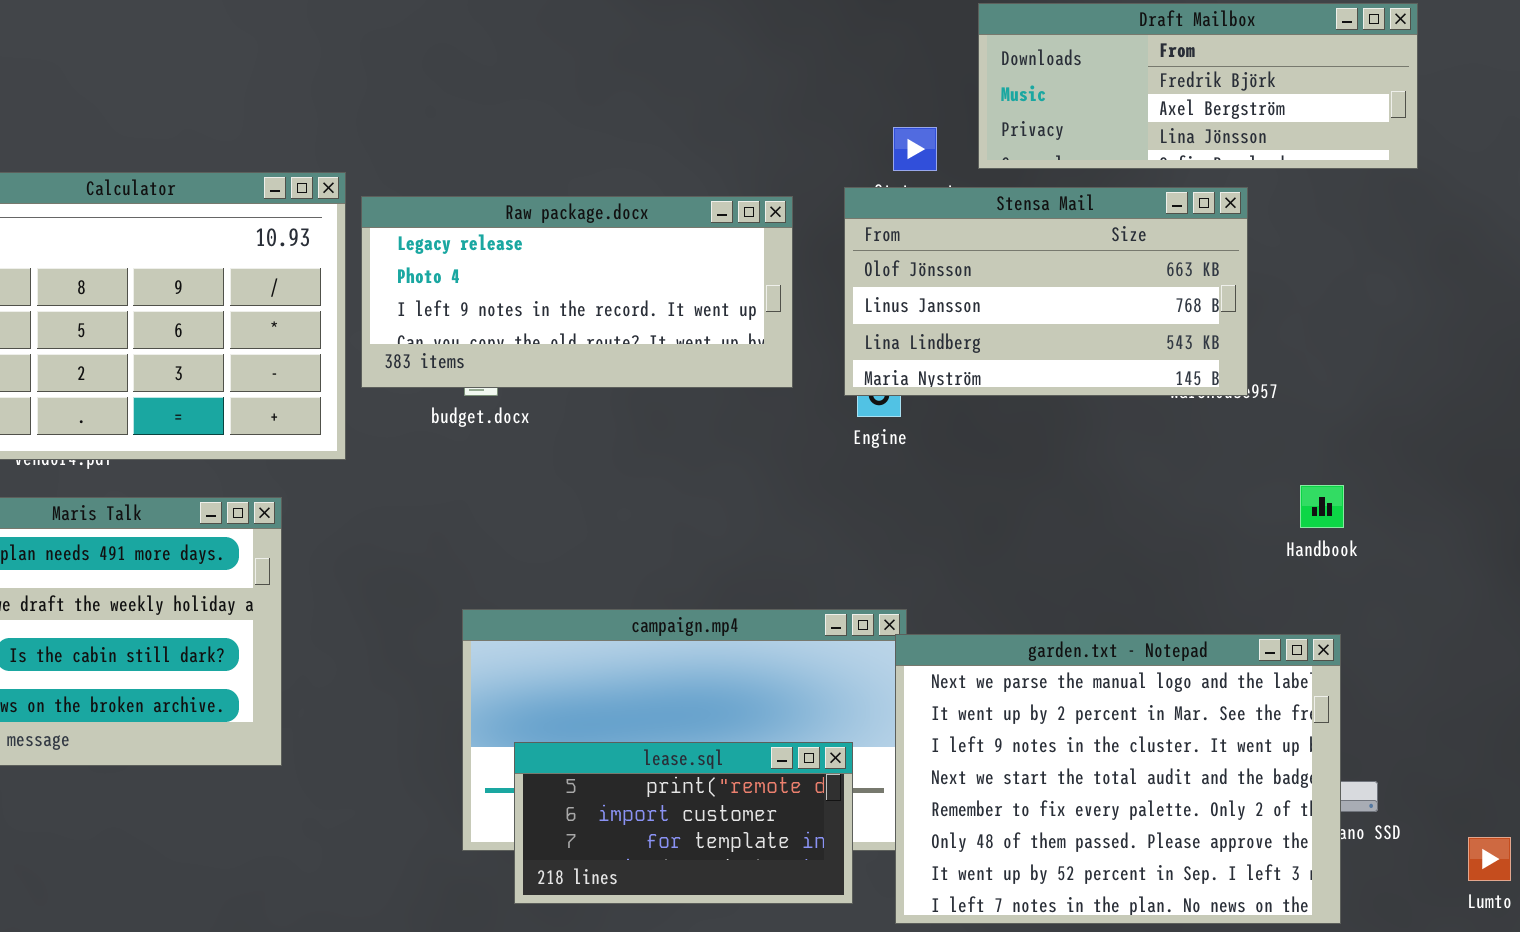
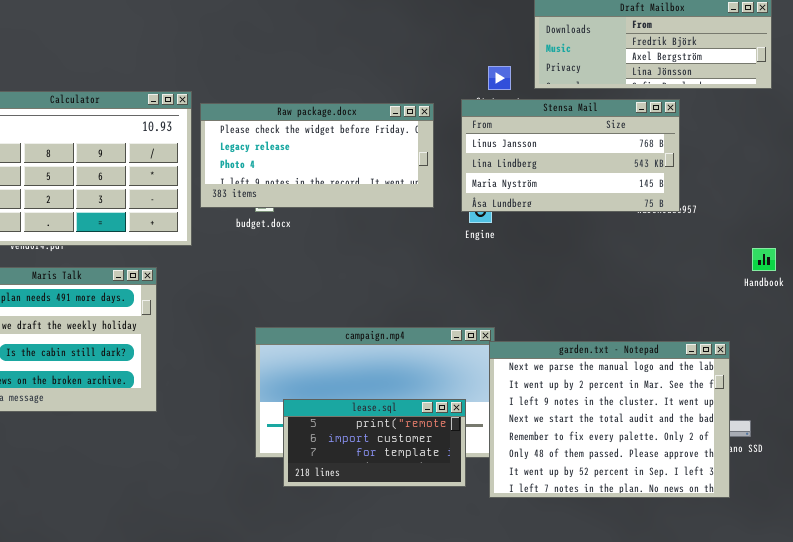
Stensa Mail: [844,187,1248,396] -> [461,99,680,212], scrolled down 1 row
Raw package.docx: [361,196,793,388] -> [200,103,434,208], scrolled up 1 row
Handbook: [1300,485,1344,528] -> [752,248,776,271], moved

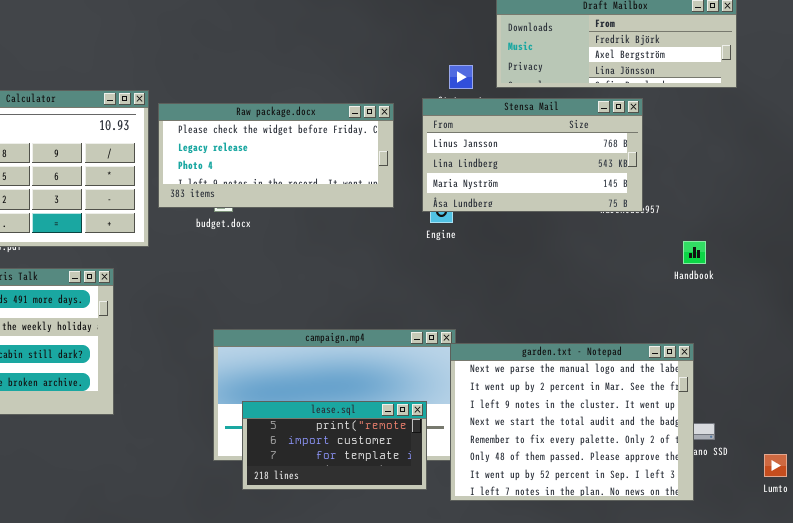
Handbook: [752,248,776,271] -> [683,241,706,264], moved

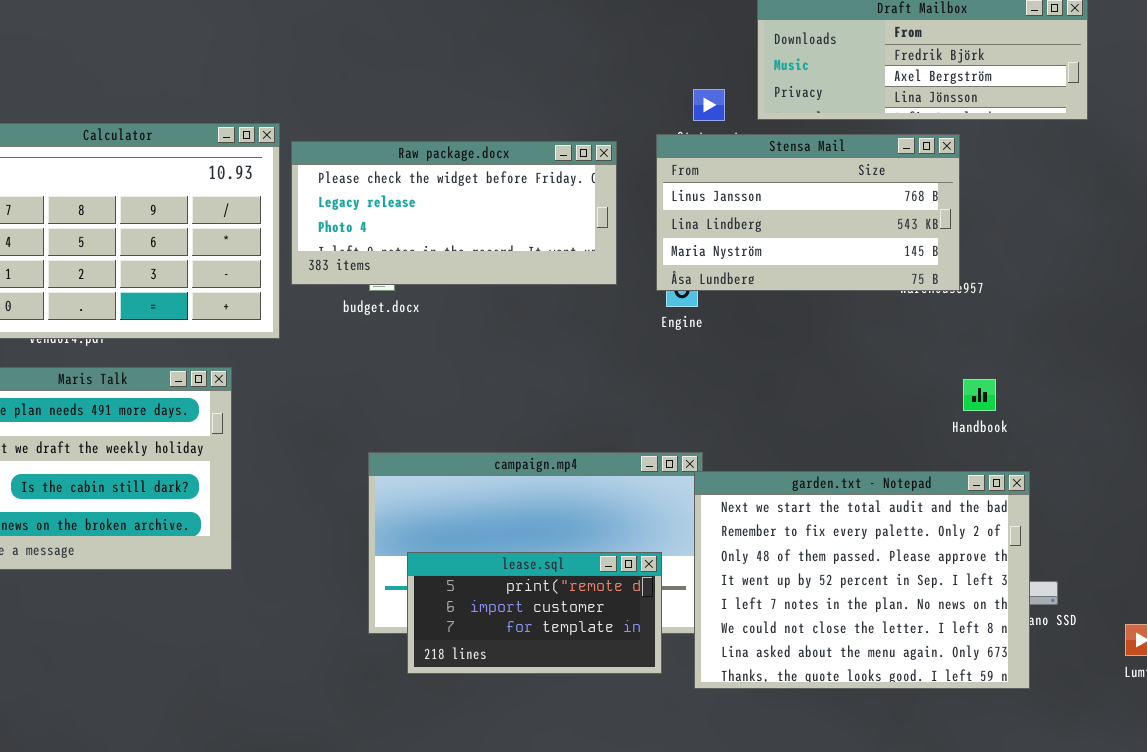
Handbook: [683,241,706,264] -> [963,379,996,411], moved
garden.txt - Notepad: [450,343,694,501] -> [694,471,1030,689], scrolled down 3 rows

